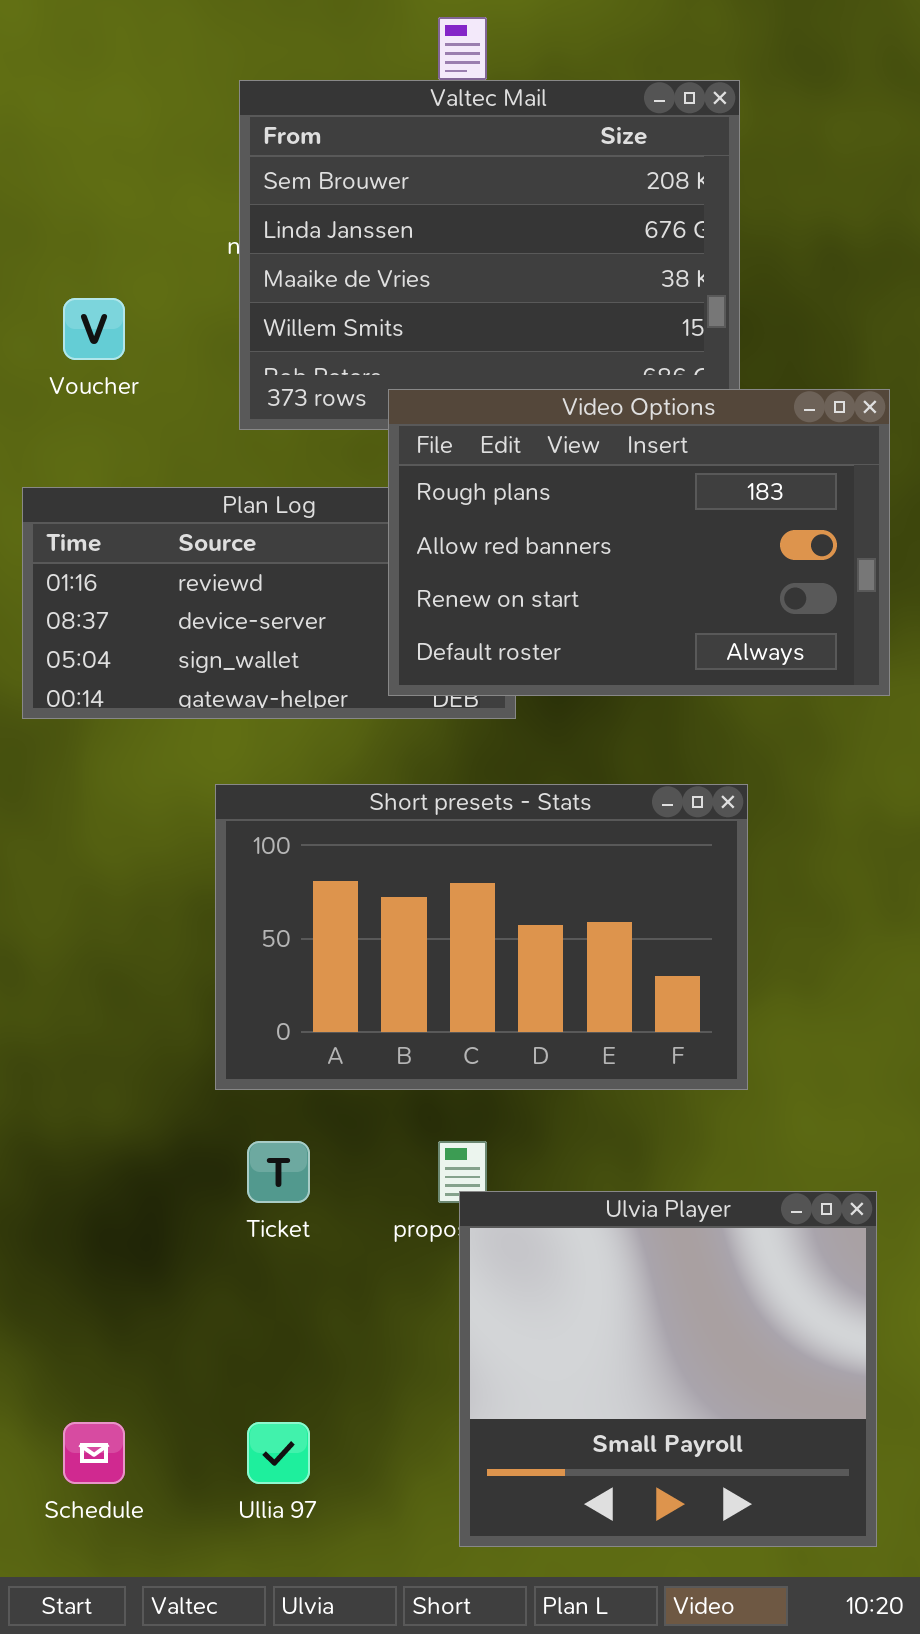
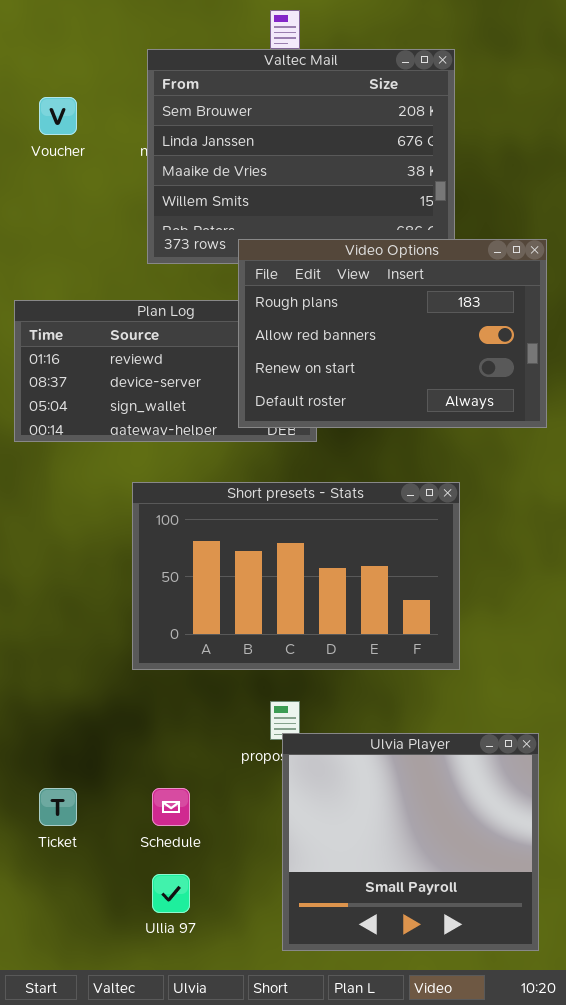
Voucher: [63,298,125,360] -> [39,97,77,135], moved
Ticket: [247,1141,310,1203] -> [39,788,77,826], moved
Schedule: [63,1422,125,1484] -> [152,788,190,826], moved

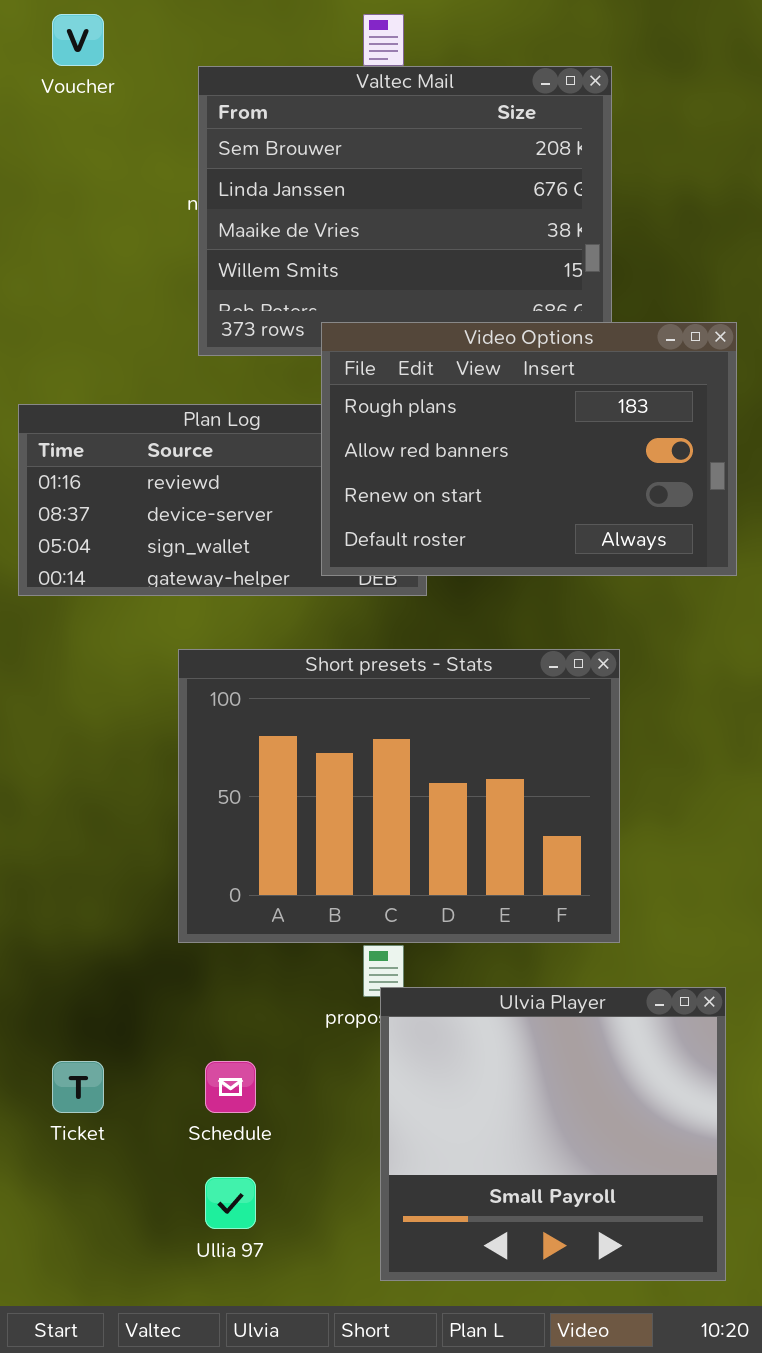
Voucher: [39,97,77,135] -> [52,14,104,66], moved
Short presets - Stats: [132,482,460,670] -> [178,649,620,943], resized

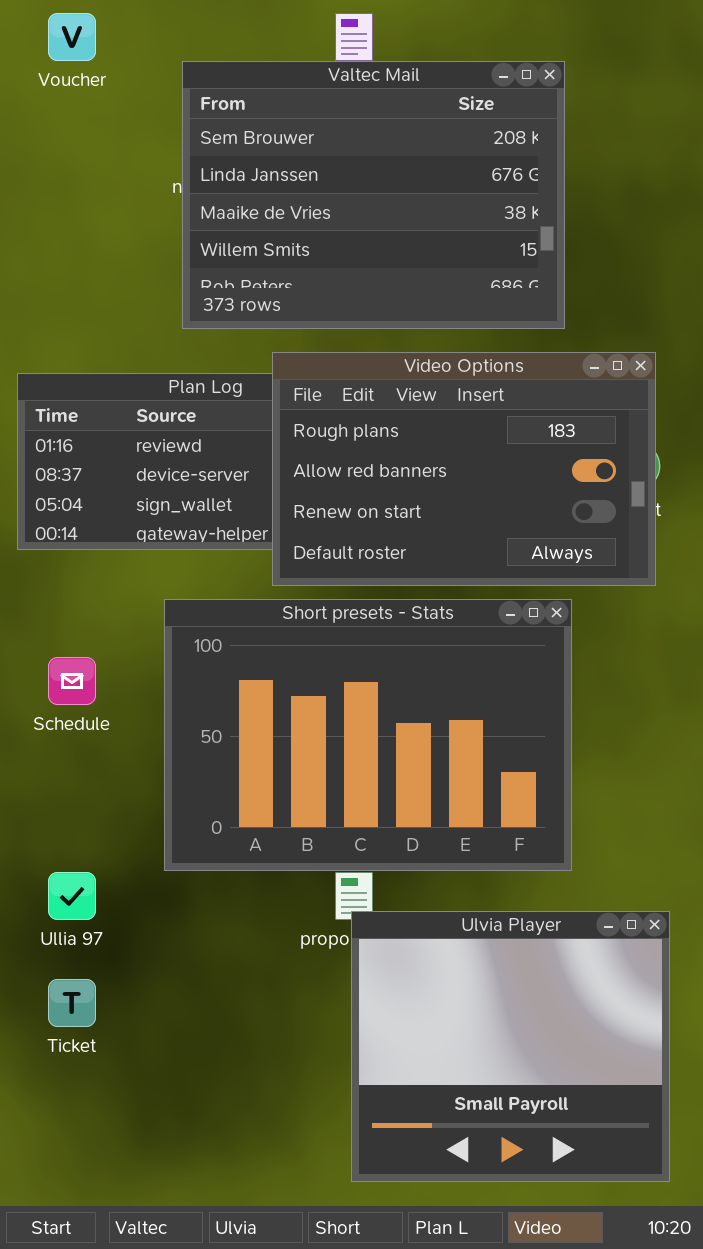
Video Options: [321,322,737,576] -> [272,352,656,586], moved
Schedule: [205,1061,256,1113] -> [48,657,96,705], moved
Ullia 97: [205,1177,256,1229] -> [48,872,96,920], moved

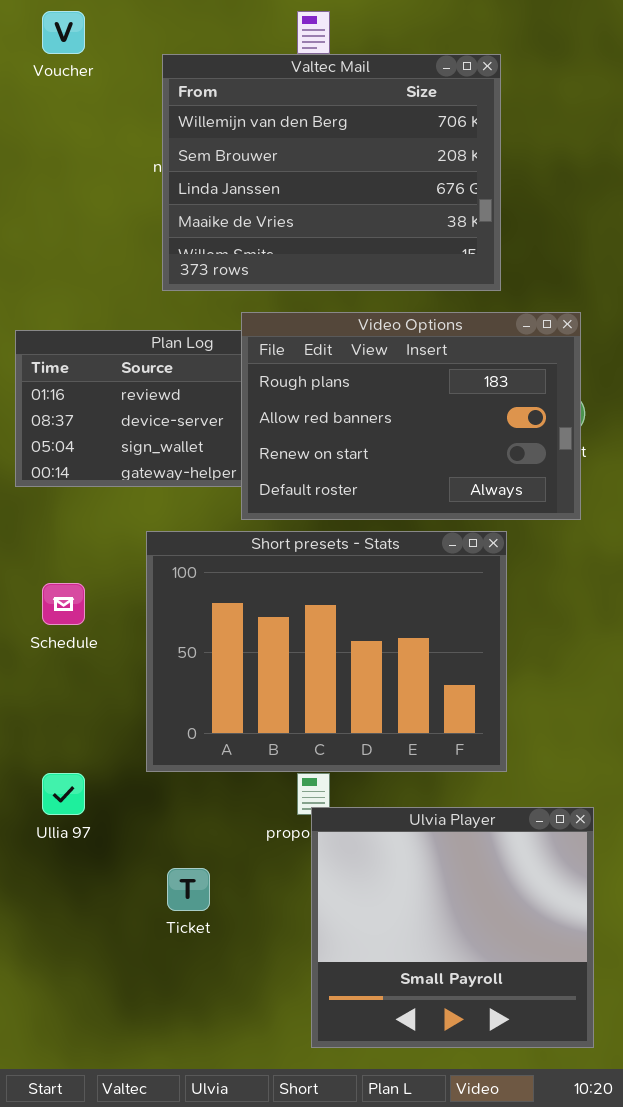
Valtec Mail: [182,61,565,329] -> [162,54,501,291], scrolled up 1 row
Ticket: [48,979,96,1027] -> [167,868,210,911], moved

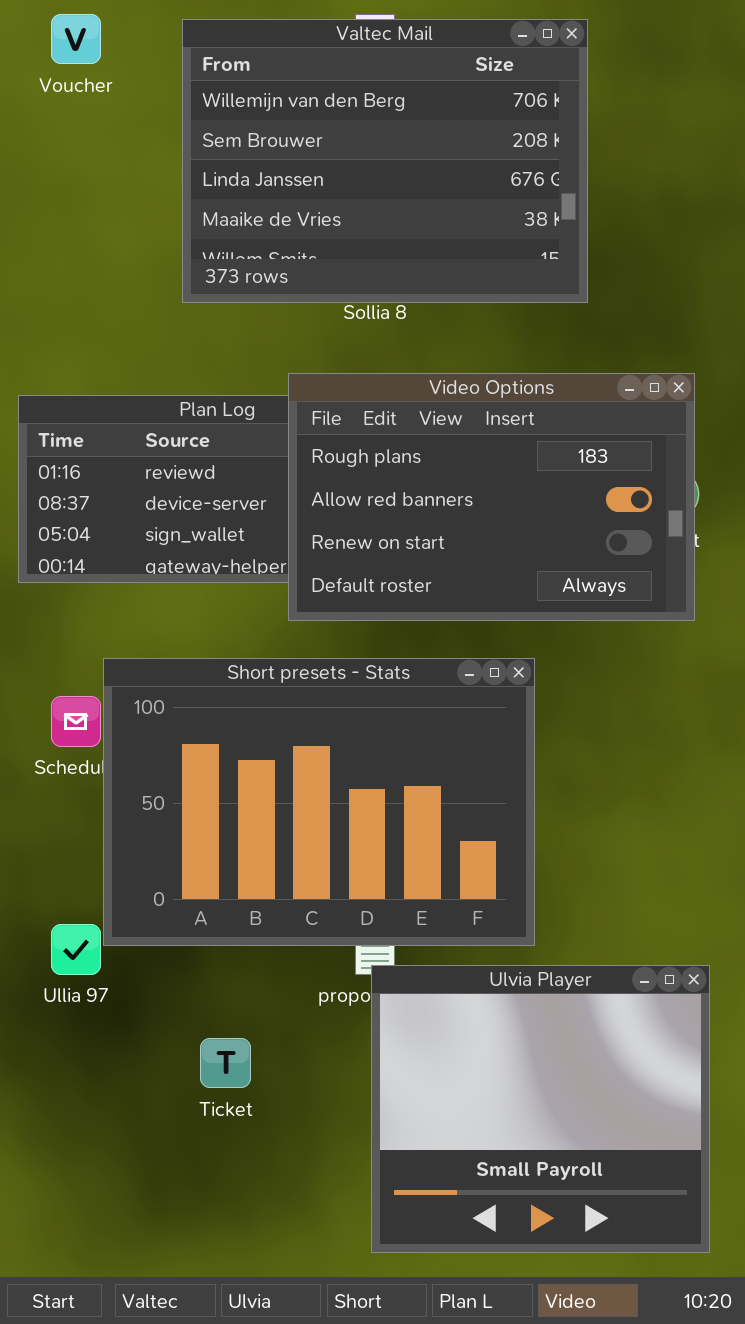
Valtec Mail: [162,54,501,291] -> [182,19,588,303], moved
Short presets - Stats: [146,531,507,772] -> [103,658,535,946], moved

